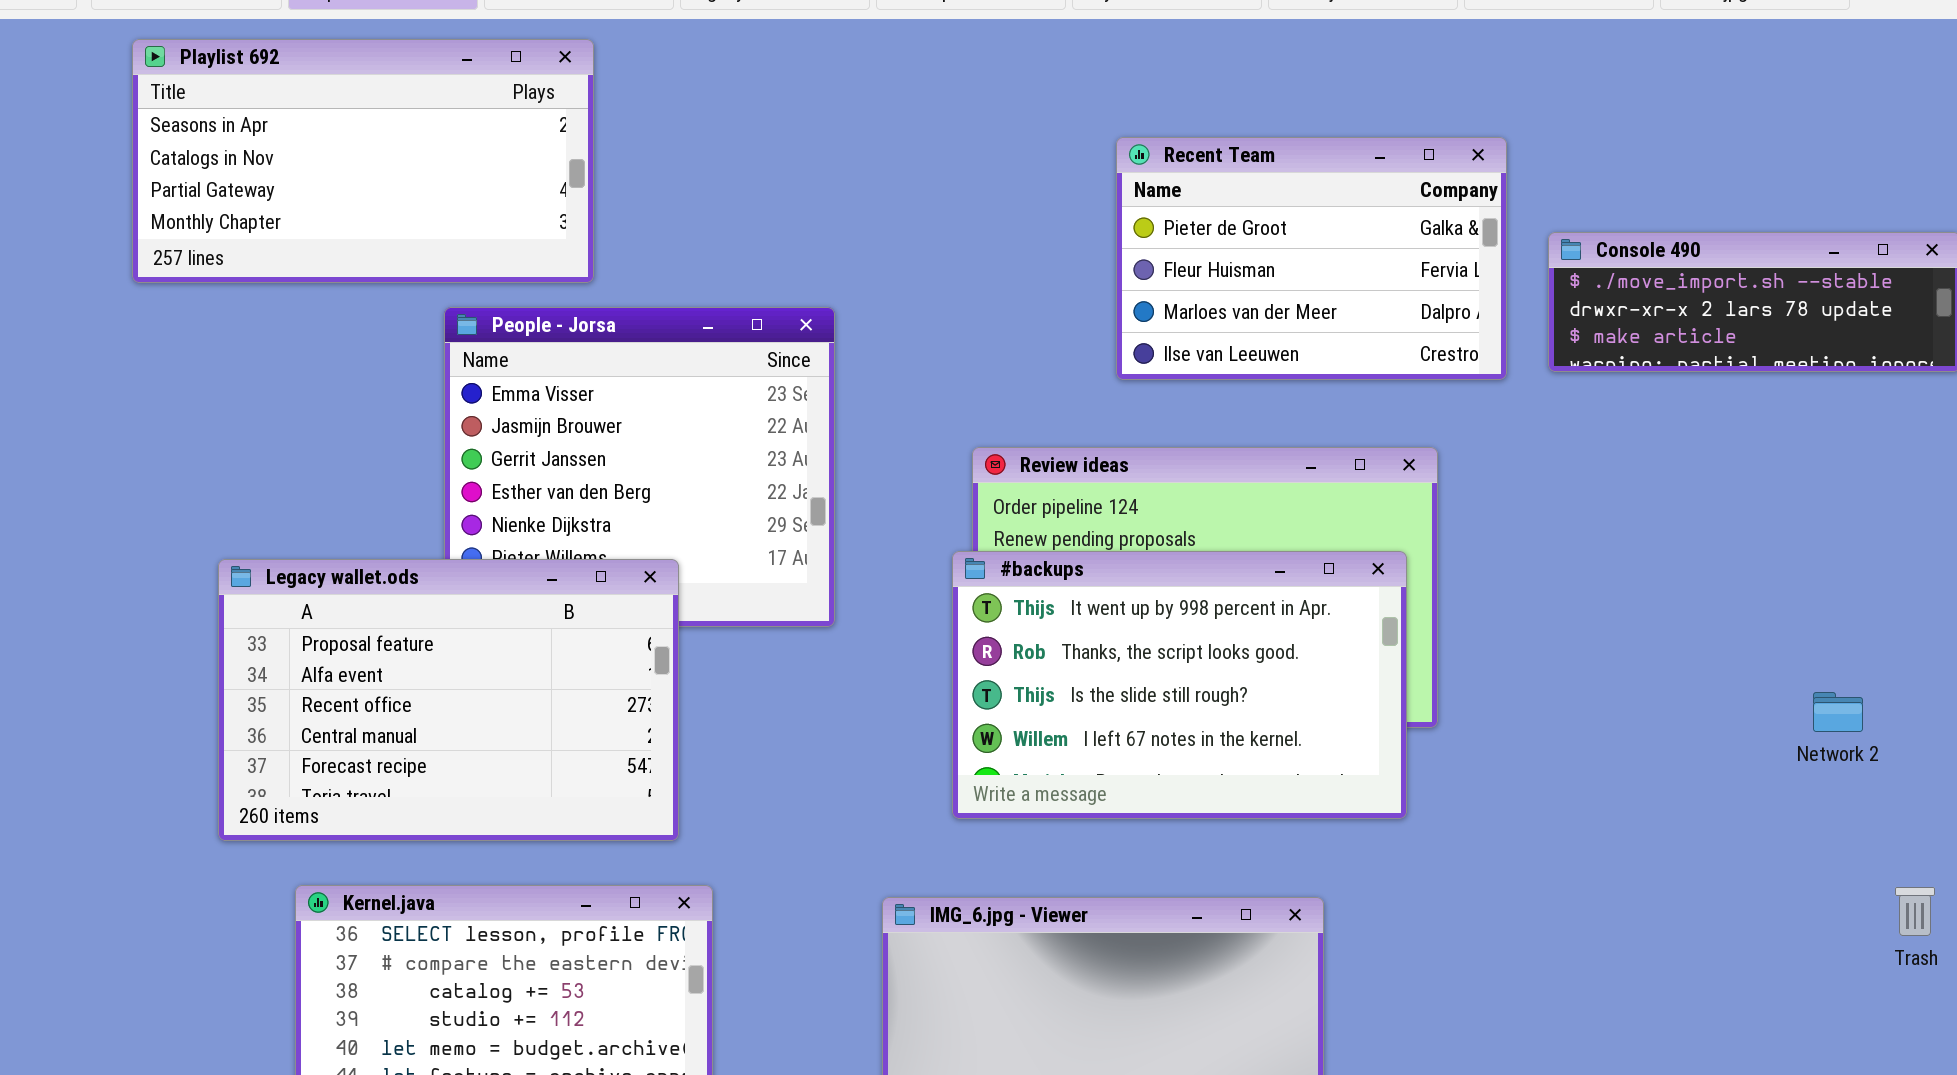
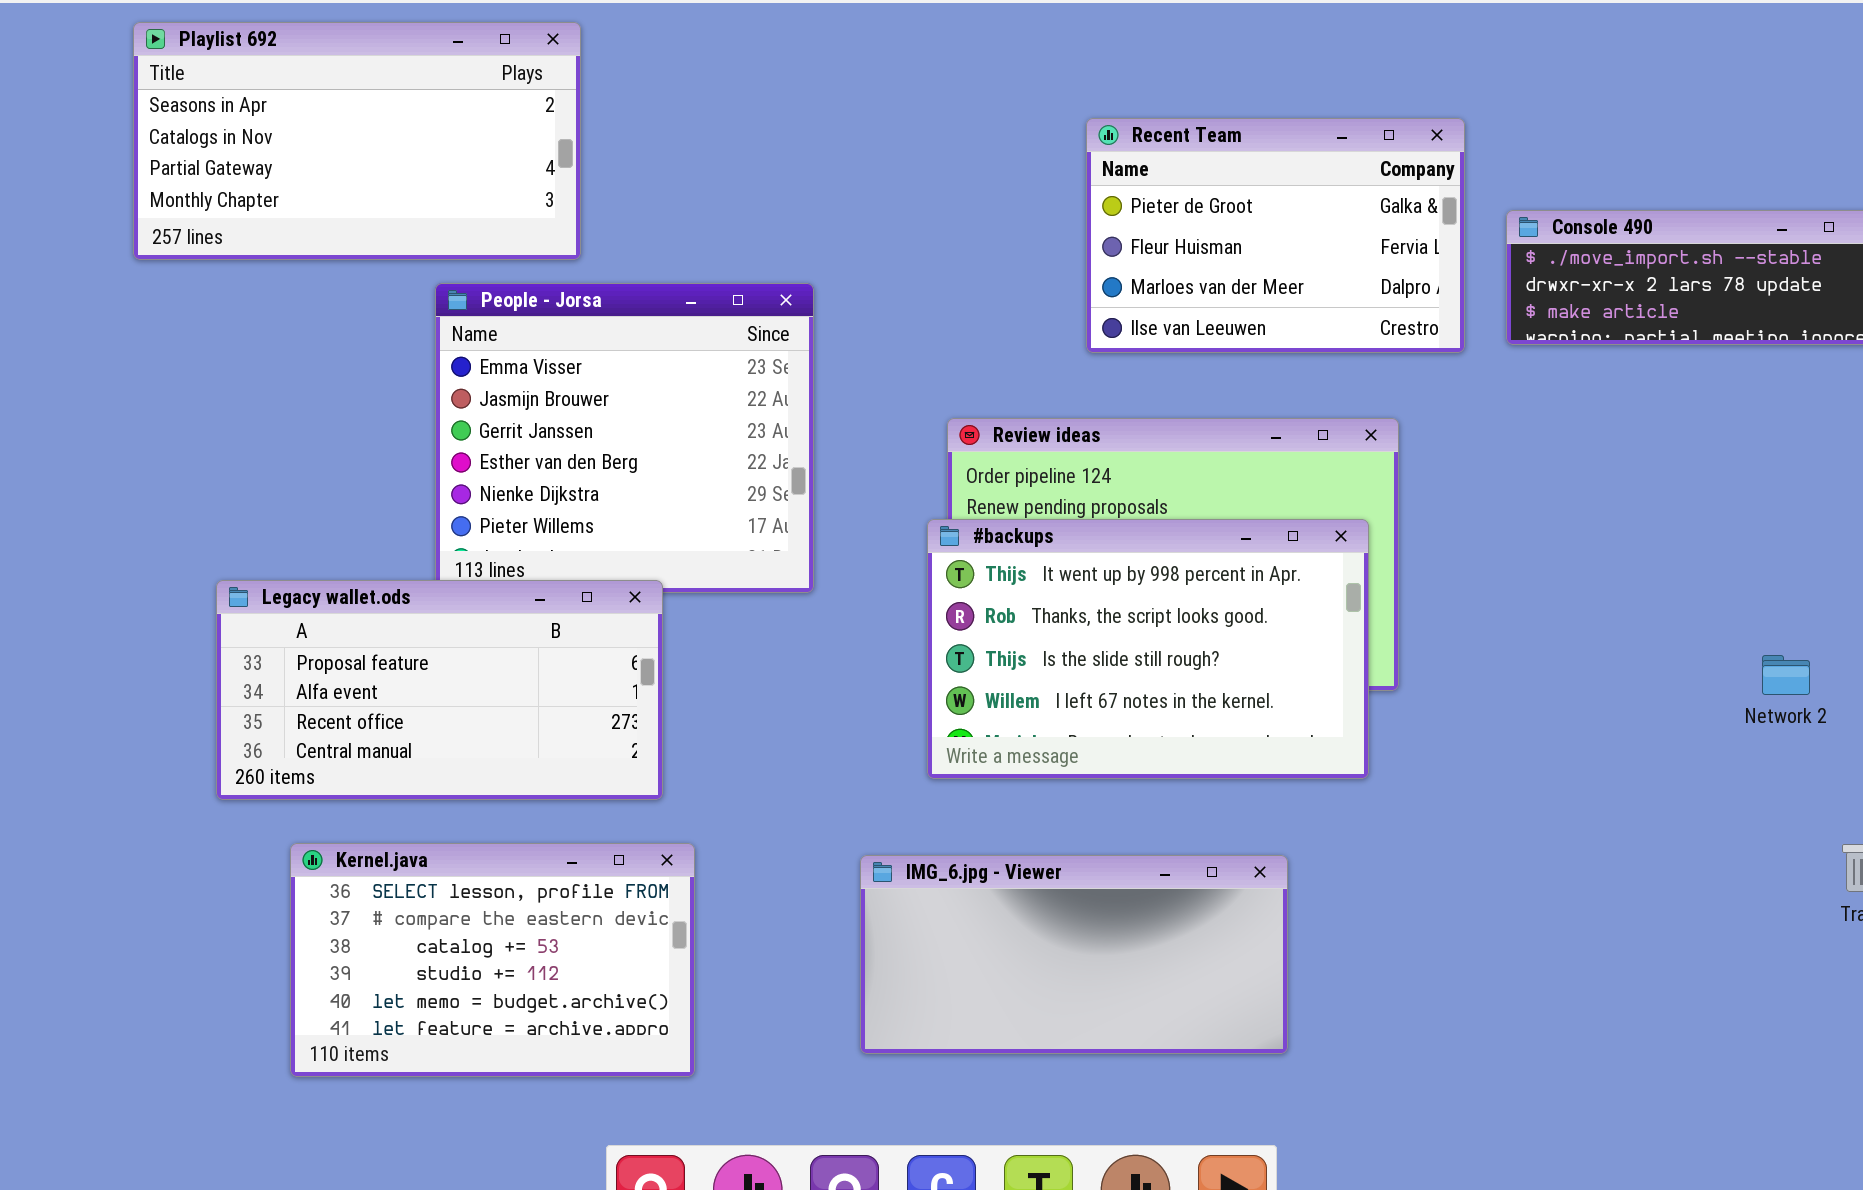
Legacy wallet.ods: [218,559,679,841] -> [216,580,663,800], resized

